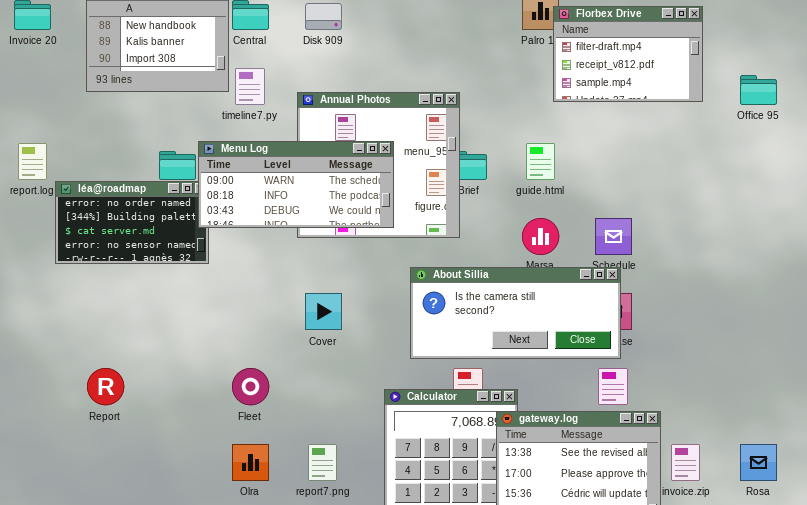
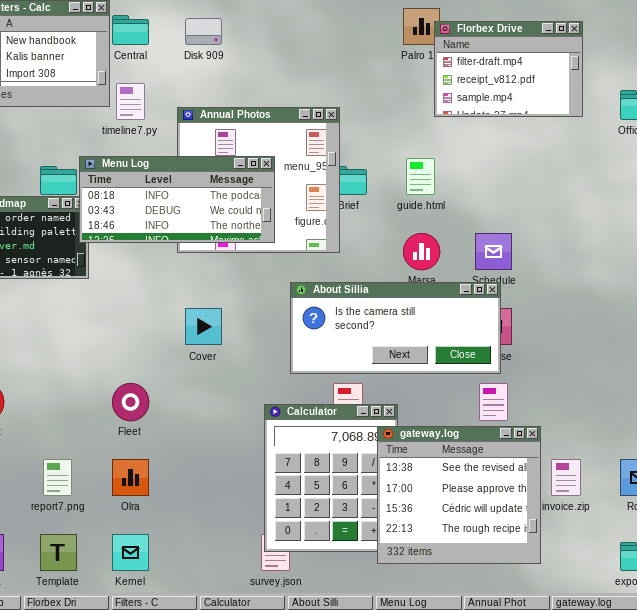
Menu Log: [198,141,394,228] -> [79,156,275,243], scrolled down 1 row
report7.png: [308,444,337,481] -> [43,459,72,496], moved

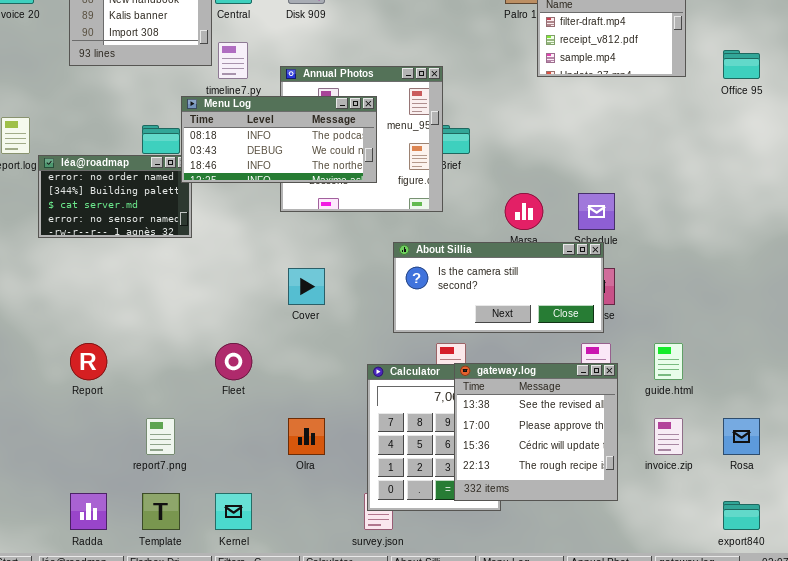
Menu Log: [79,156,275,243] -> [181,96,377,183], moved
guide.html: [406,158,435,195] -> [654,343,683,380], moved
gateway.log: [377,426,541,564] -> [454,363,618,501], moved
Olra: [112,459,149,496] -> [288,418,325,455], moved

